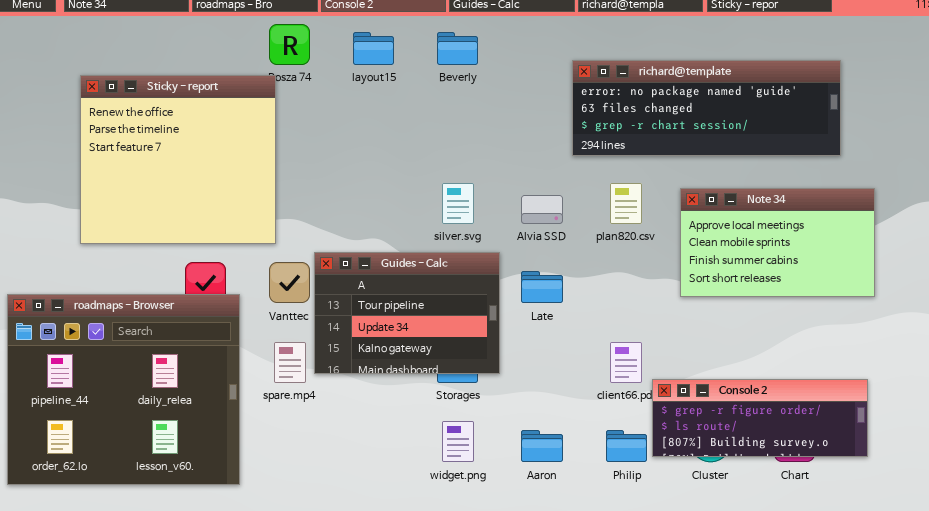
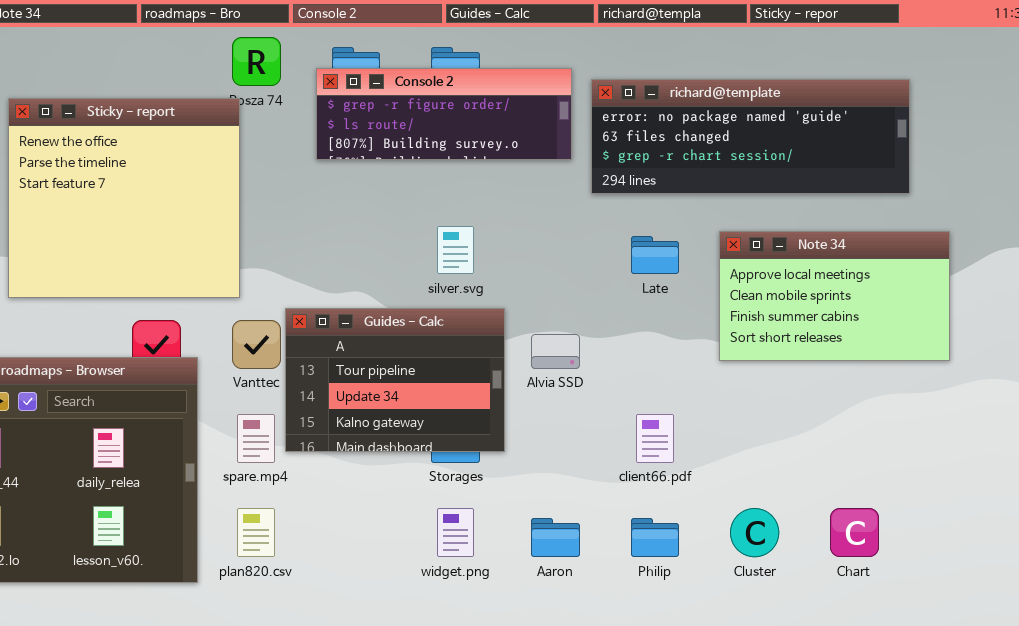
plan820.csv: [610,183,642,224] -> [237,508,275,557], moved
Alvia SSD: [521,195,563,224] -> [531,334,580,369], moved
Late: [521,271,563,303] -> [631,236,679,274], moved
Console 2: [652,379,868,457] -> [316,68,572,160], moved

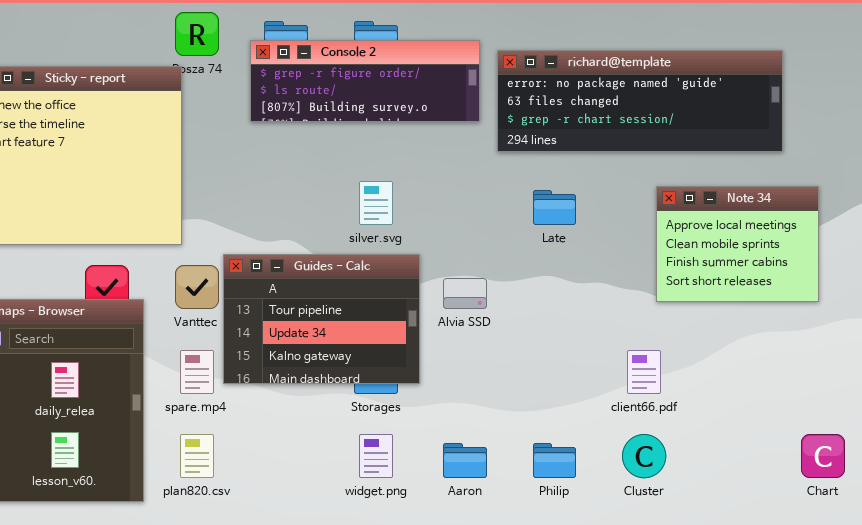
Note 34: [719,231,950,361] -> [656,186,819,302], resized
client66.pdf: [636,414,674,463] -> [627,350,661,394], moved
Chart: [830,508,879,557] -> [801,434,845,478], moved

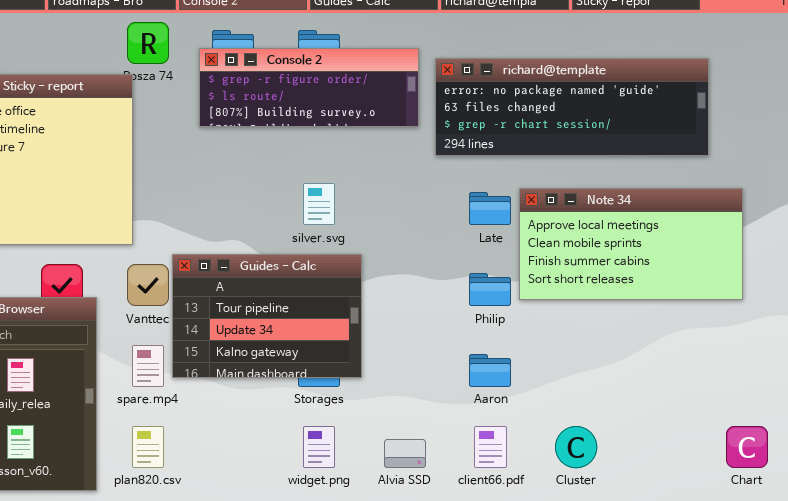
Note 34: [656,186,819,302] -> [519,188,743,300], resized
Alvia SSD: [443,278,487,309] -> [384,439,426,468], moved
client66.pdf: [627,350,661,394] -> [474,426,507,468], moved
Aaron: [443,443,487,478] -> [469,354,511,387], moved
Philip: [533,443,576,478] -> [469,273,511,306], moved

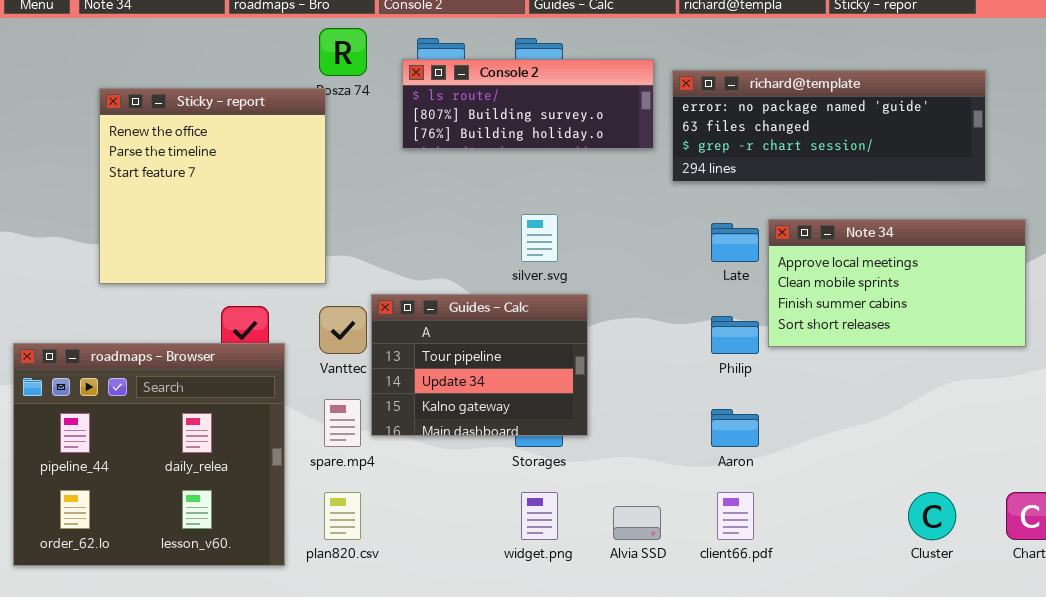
Console 2: [199,48,419,127] -> [402,59,654,149], scrolled down 1 row
Cluster: [555,426,597,468] -> [908,492,956,540], moved

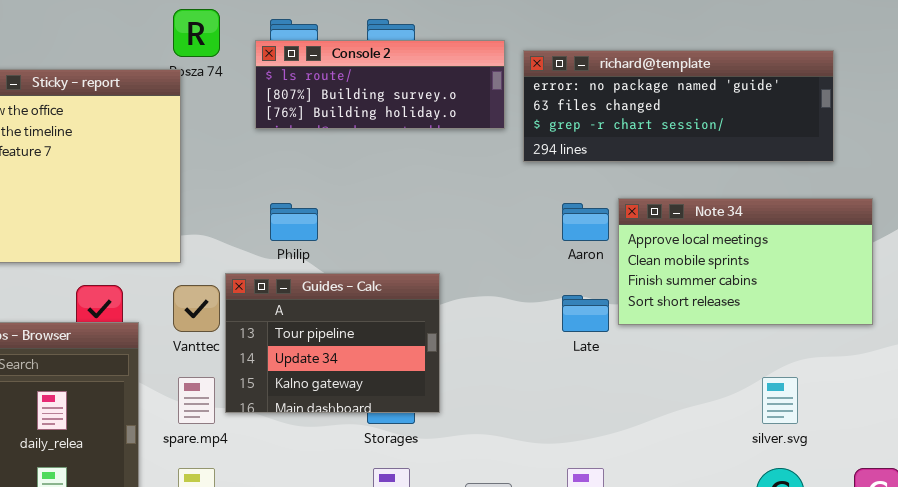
silver.svg: [521,214,558,262] -> [762,377,798,424], moved
Late: [711,223,759,262] -> [562,295,609,332], moved
Philip: [711,316,759,354] -> [270,203,318,241], moved
Aaron: [711,409,759,447] -> [562,203,609,241], moved

